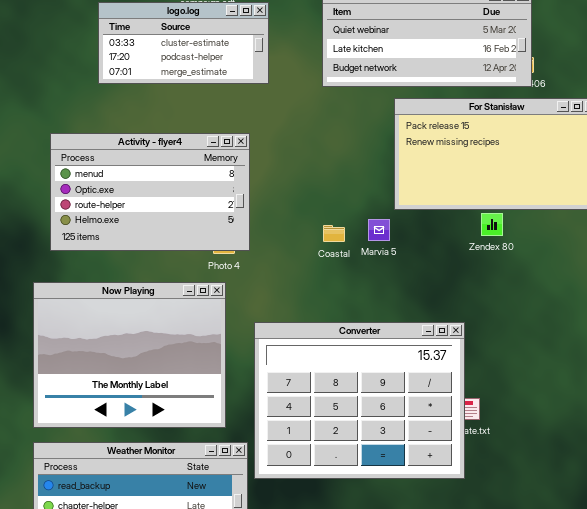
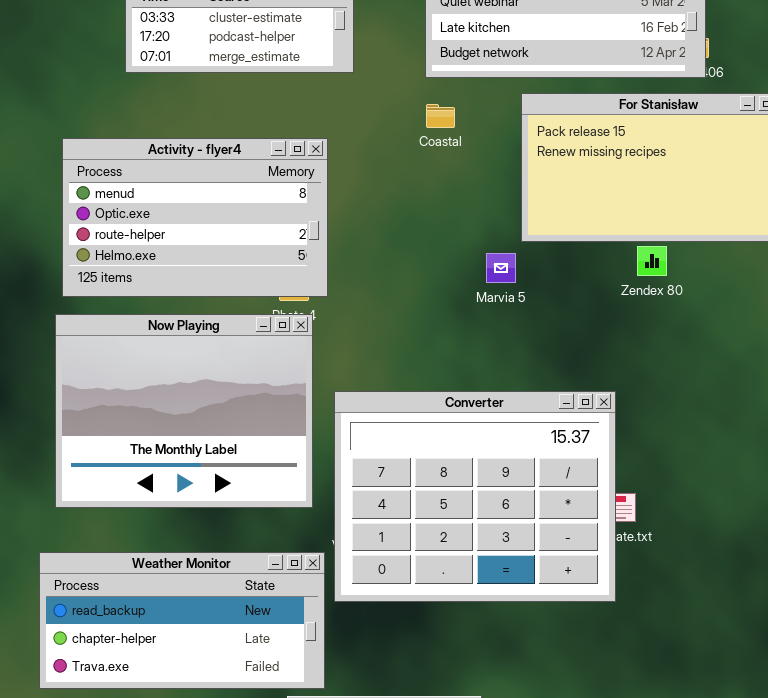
Coastal: [323,225,345,242] -> [426,104,455,128], moved
Now Playing: [33,282,226,428] -> [55,314,313,508], moved

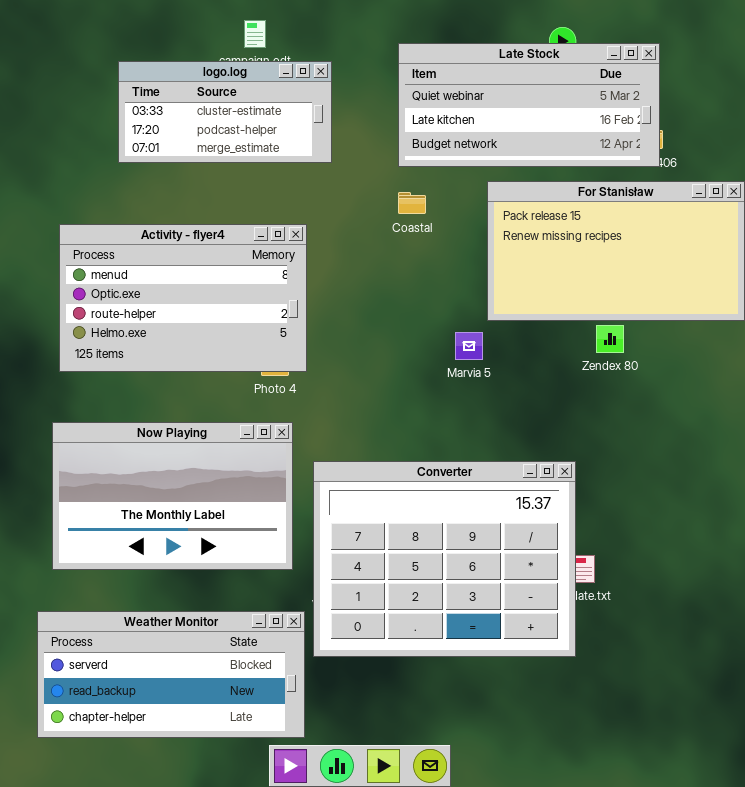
Now Playing: [55,314,313,508] -> [52,422,293,570], resized
Weather Monitor: [39,552,325,689] -> [37,611,305,738], scrolled up 1 row

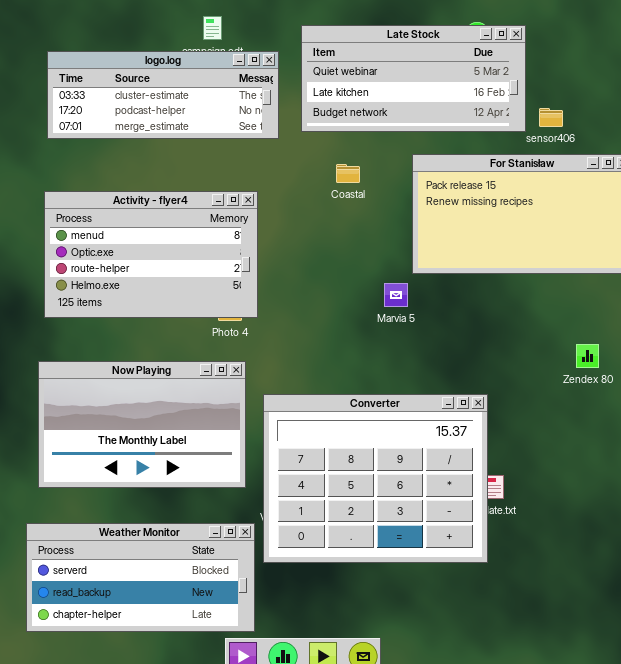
Late Stock: [398,43,660,167] -> [301,25,526,132], moved
logo.log: [118,61,332,163] -> [47,51,279,139], resized
Zendex 80: [596,325,624,353] -> [576,344,599,368], moved

